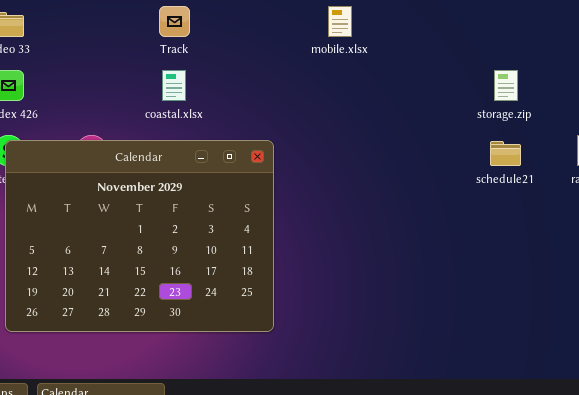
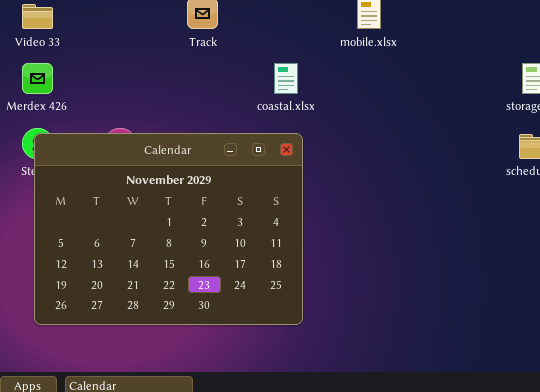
coastal.xlsx: [162,70,186,101] -> [274,63,298,94], moved

